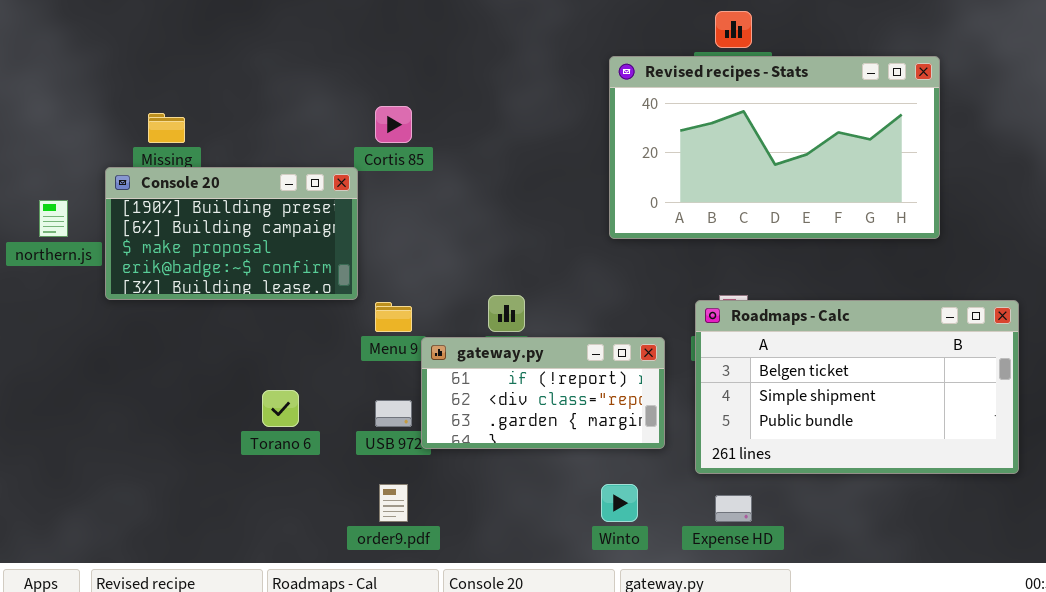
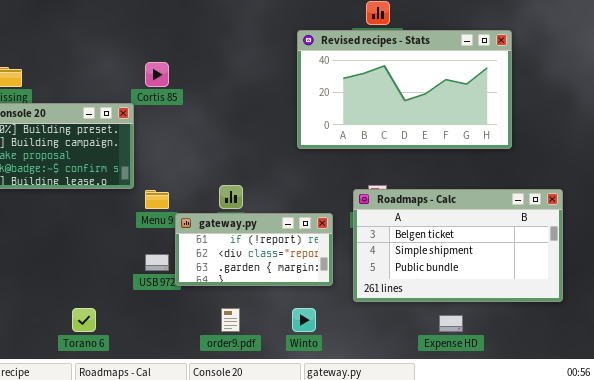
Torano 6: [262,390,299,427] -> [72,308,96,332], moved
order9.pdf: [379,484,408,522] -> [221,308,240,332], moved
Expense HD: [715,495,752,522] -> [439,315,463,332], moved

